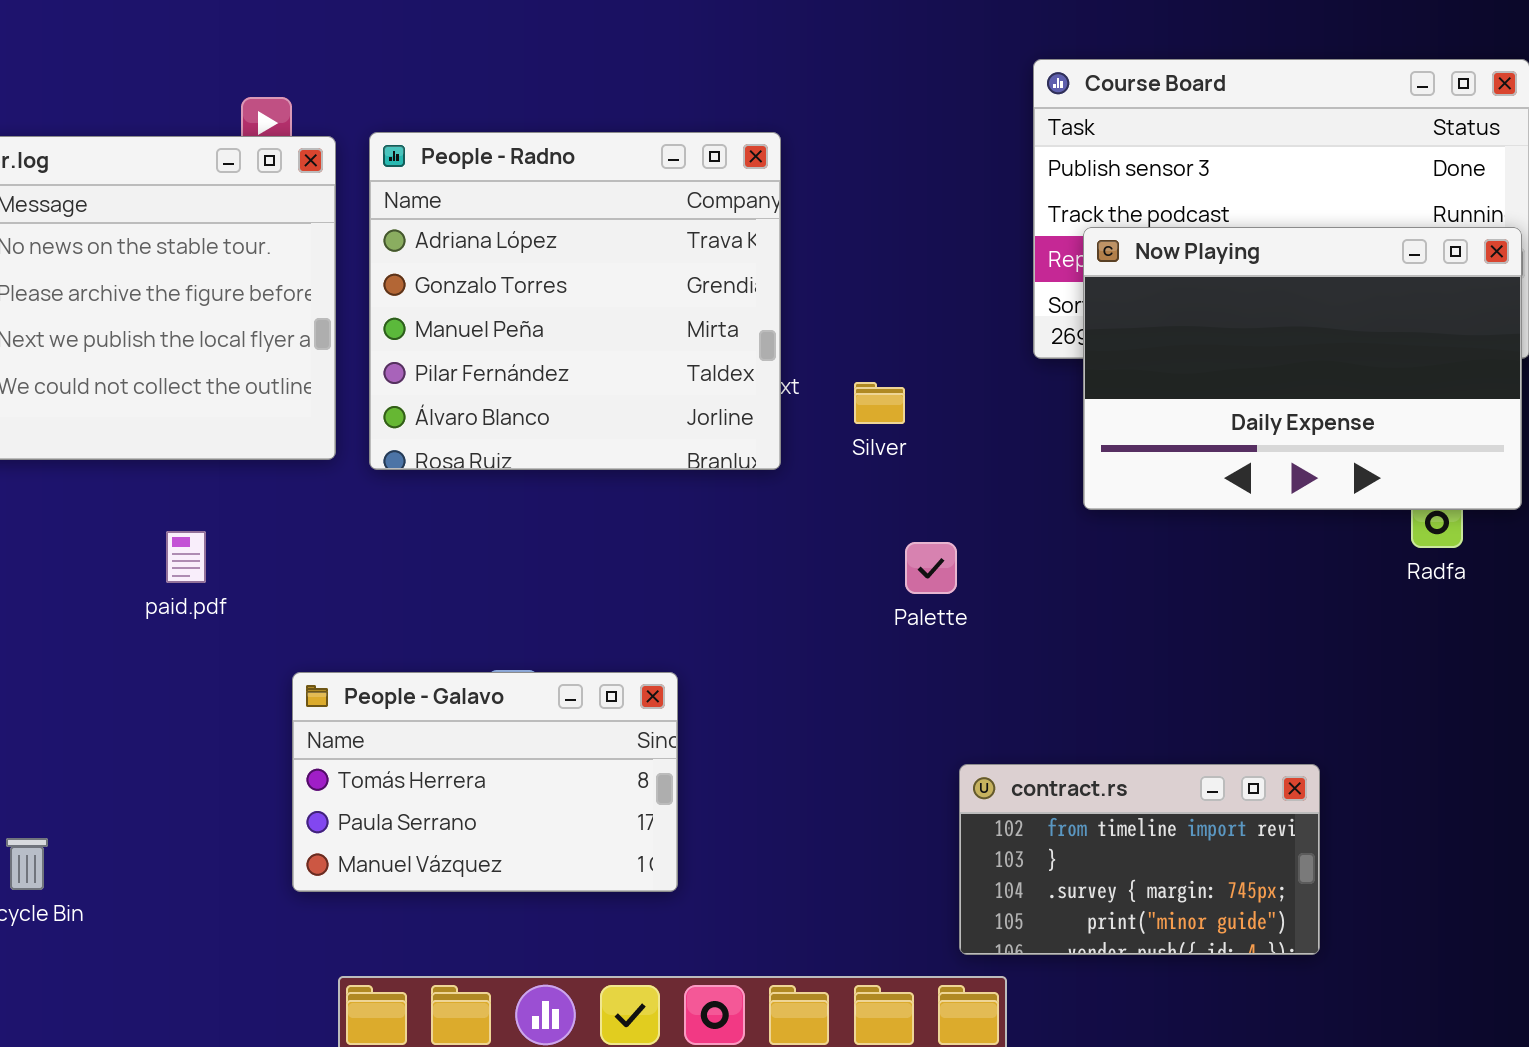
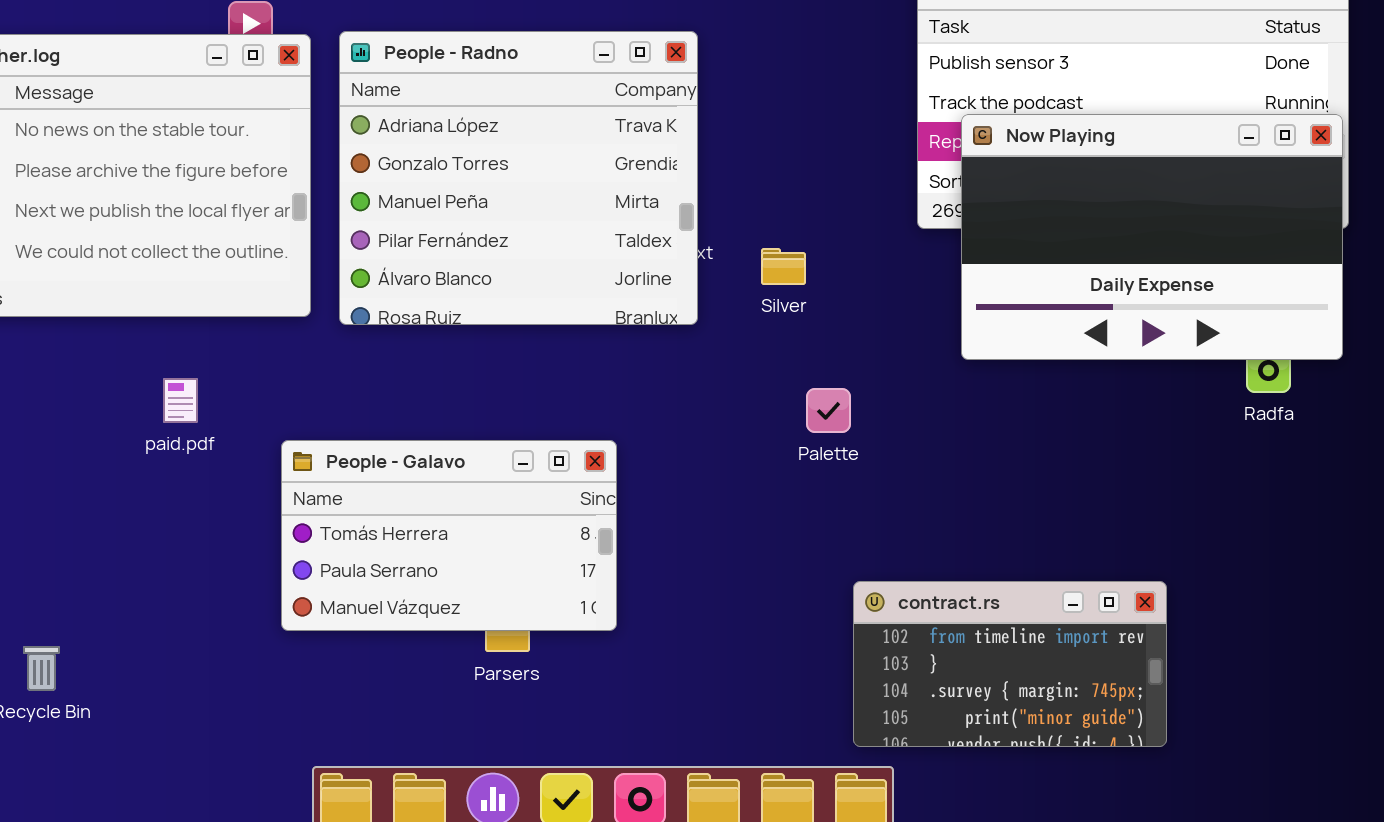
People - Galavo: [292,672,678,892] -> [281,440,617,631], moved

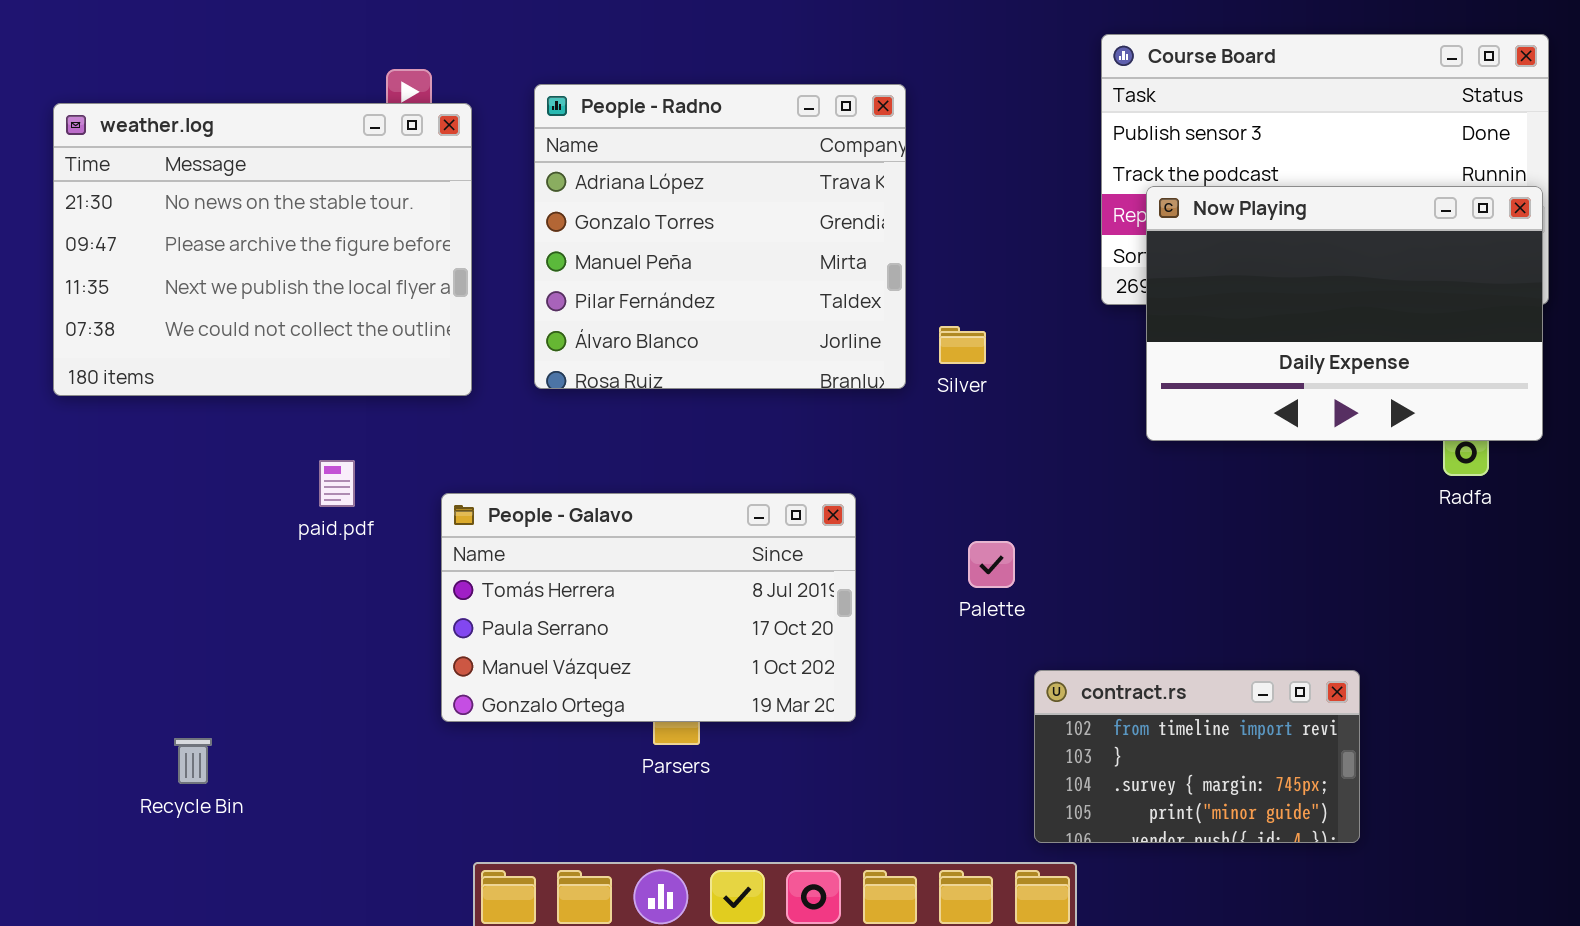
People - Radno: [339,31,698,325] -> [534,84,906,389], moved
Palette: [806,388,851,433] -> [968,541,1015,588], moved
People - Galavo: [281,440,617,631] -> [441,493,856,722], resized

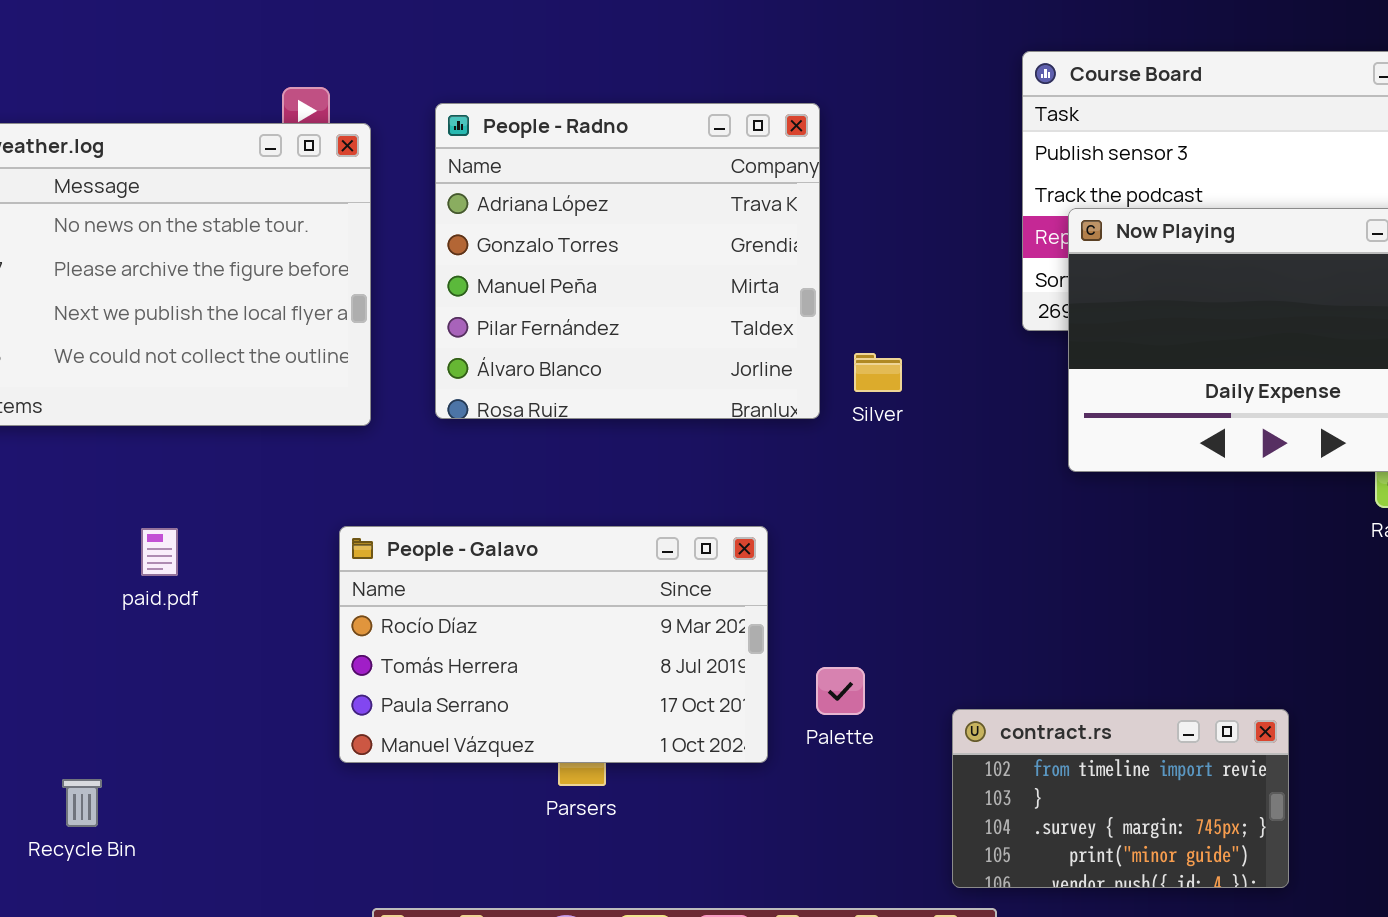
paid.pdf: [319,460,355,507] -> [141,528,178,576], moved
People - Galavo: [441,493,856,722] -> [339,526,768,763], scrolled up 1 row
Palette: [968,541,1015,588] -> [816,667,865,715], moved

